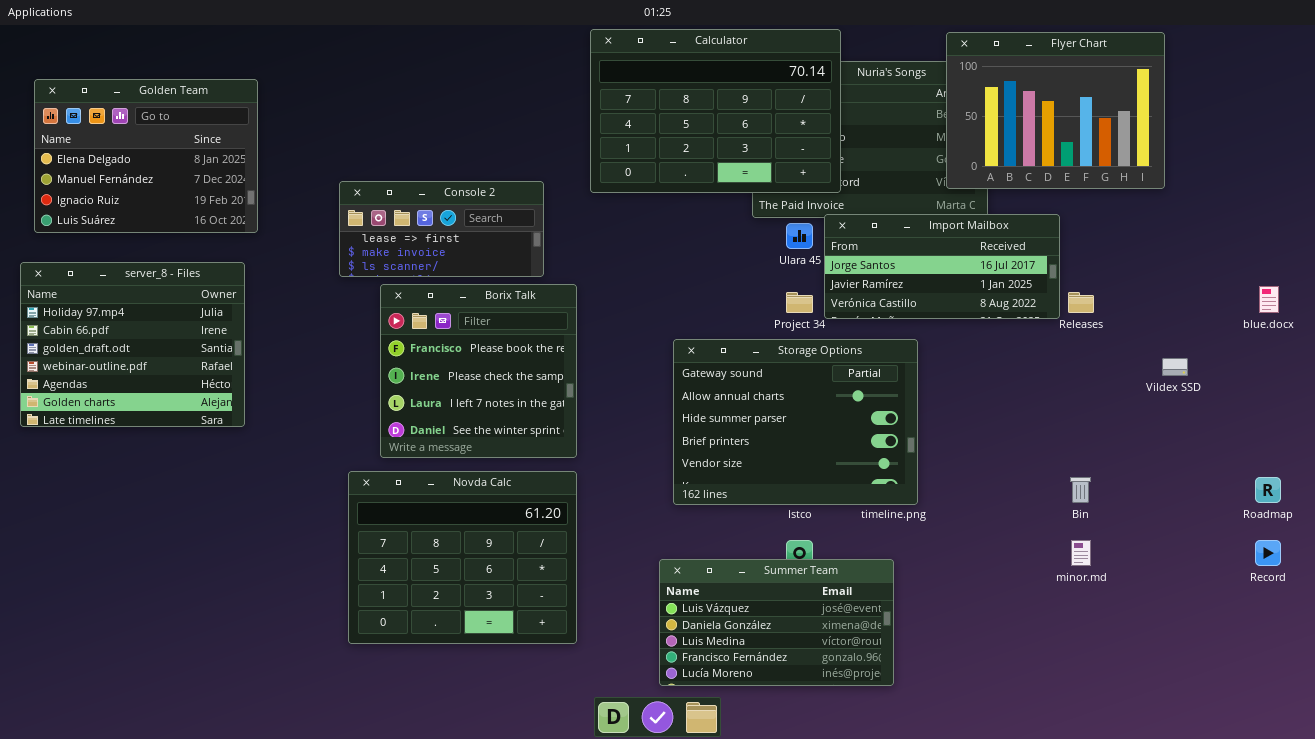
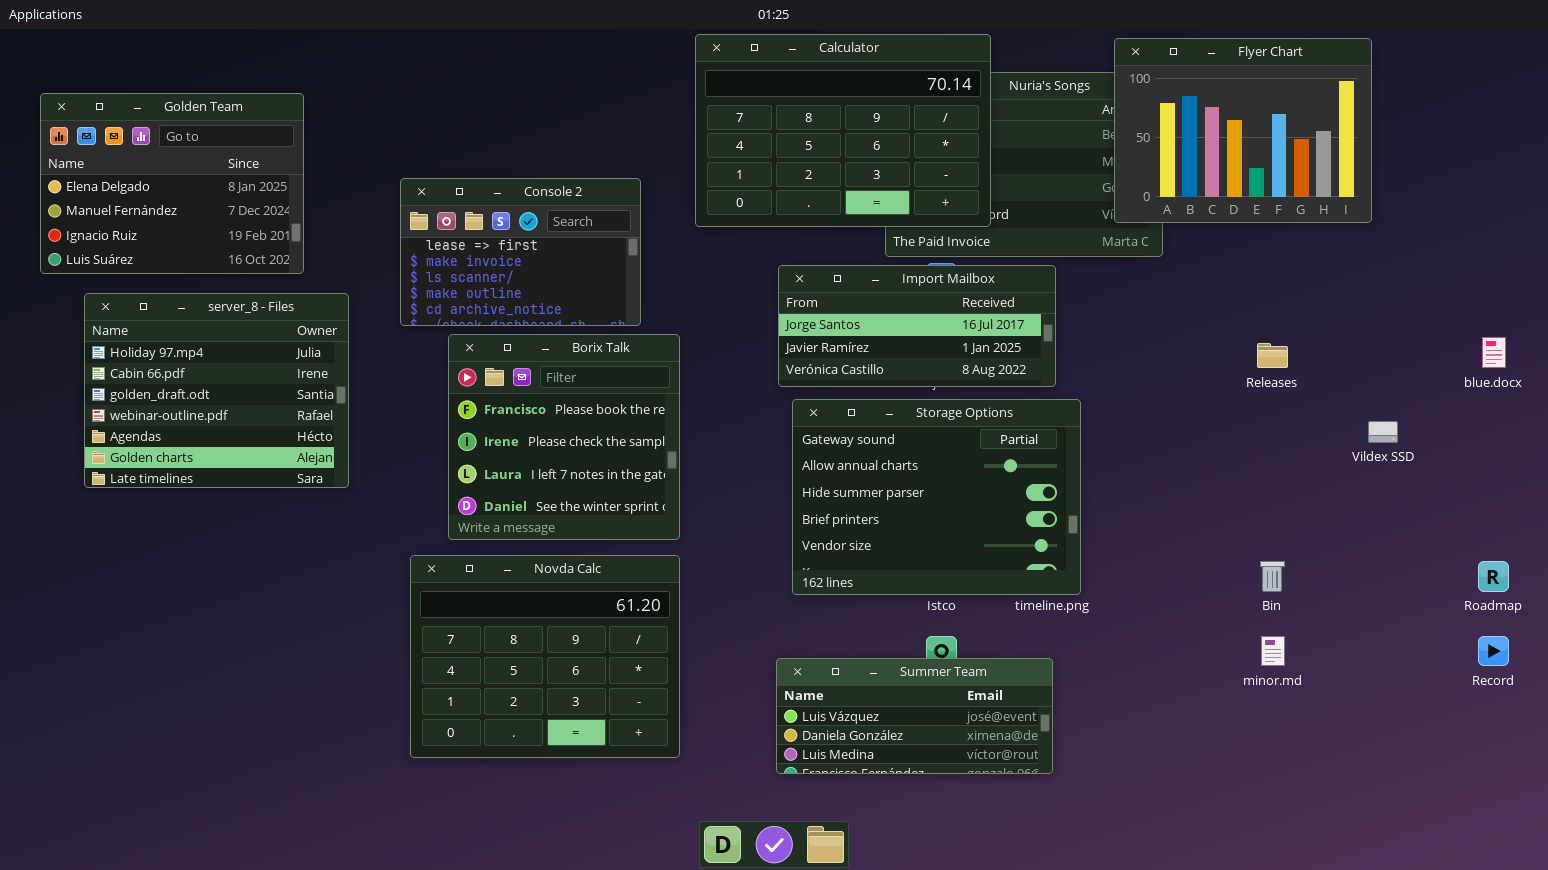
Console 2: [339,181,544,277] -> [400,178,641,326], resized
Import Mailbox: [824,214,1060,319] -> [778,265,1056,387], moved
server_8 - Files: [20,262,245,427] -> [84,293,349,488], moved
Summer Team: [659,559,894,686] -> [776,658,1053,774], resized

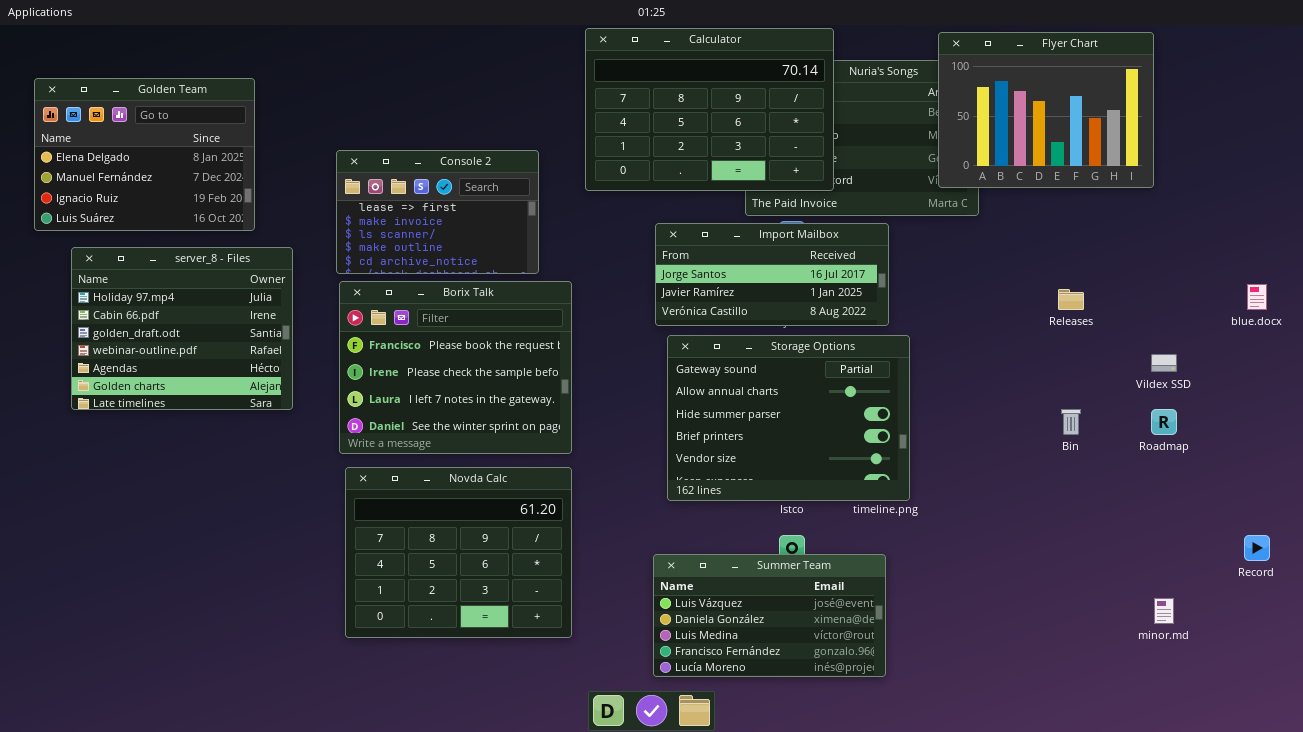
Borix Talk: [448,334,680,540] -> [339,281,572,454], resized
Bin: [1260,561,1285,592] -> [1061,409,1081,435], moved
Roadmap: [1478,561,1509,592] -> [1151,409,1177,435], moved
minor.md: [1261,636,1285,666] -> [1154,598,1174,624], moved
Summer Team: [776,658,1053,774] -> [653,554,886,677], resized

